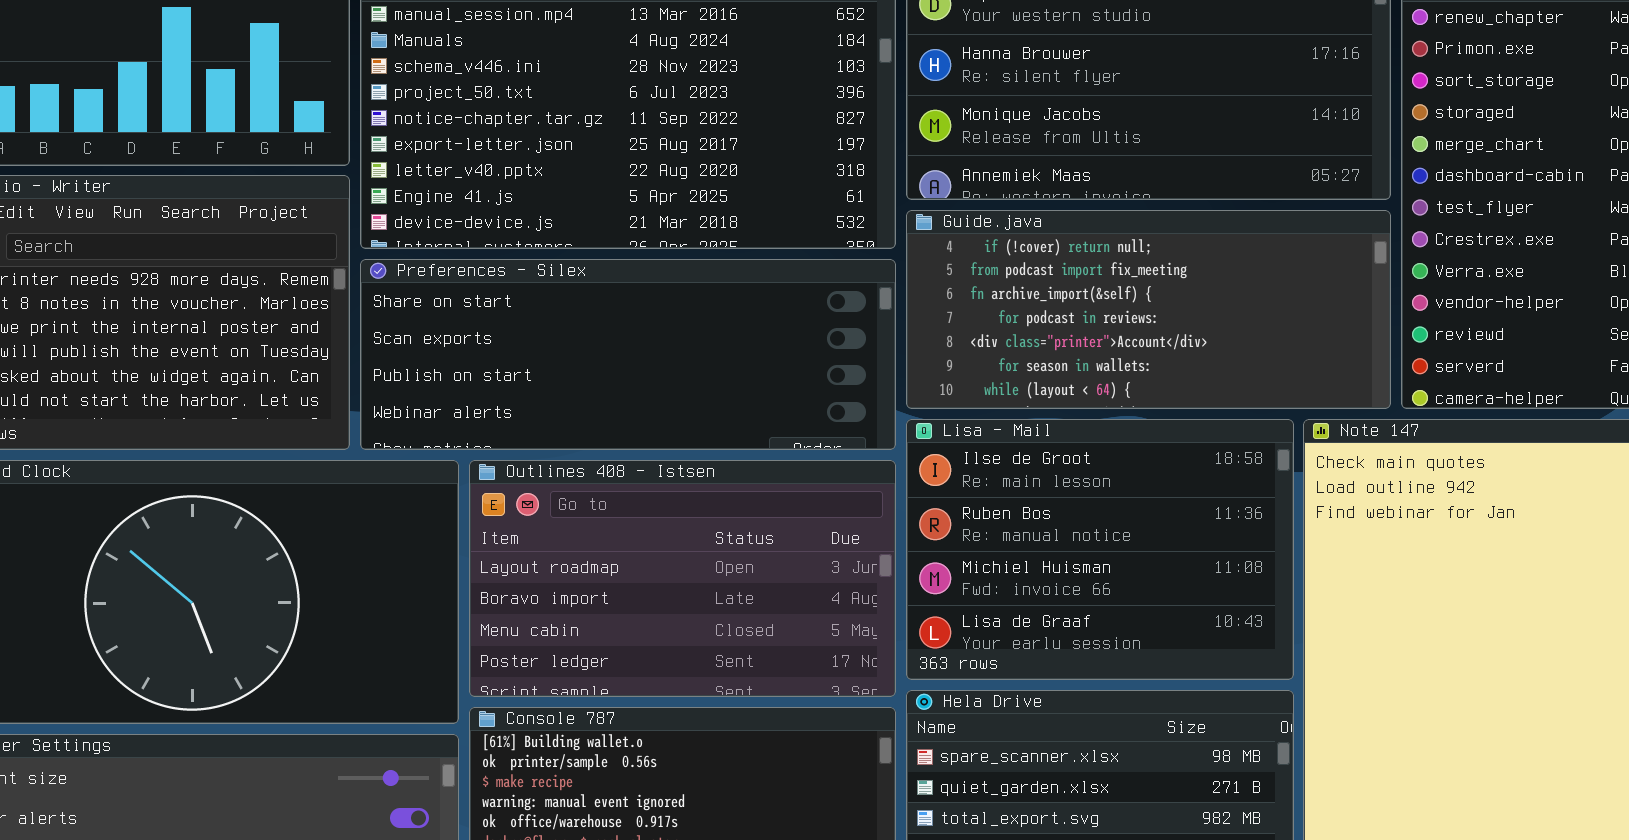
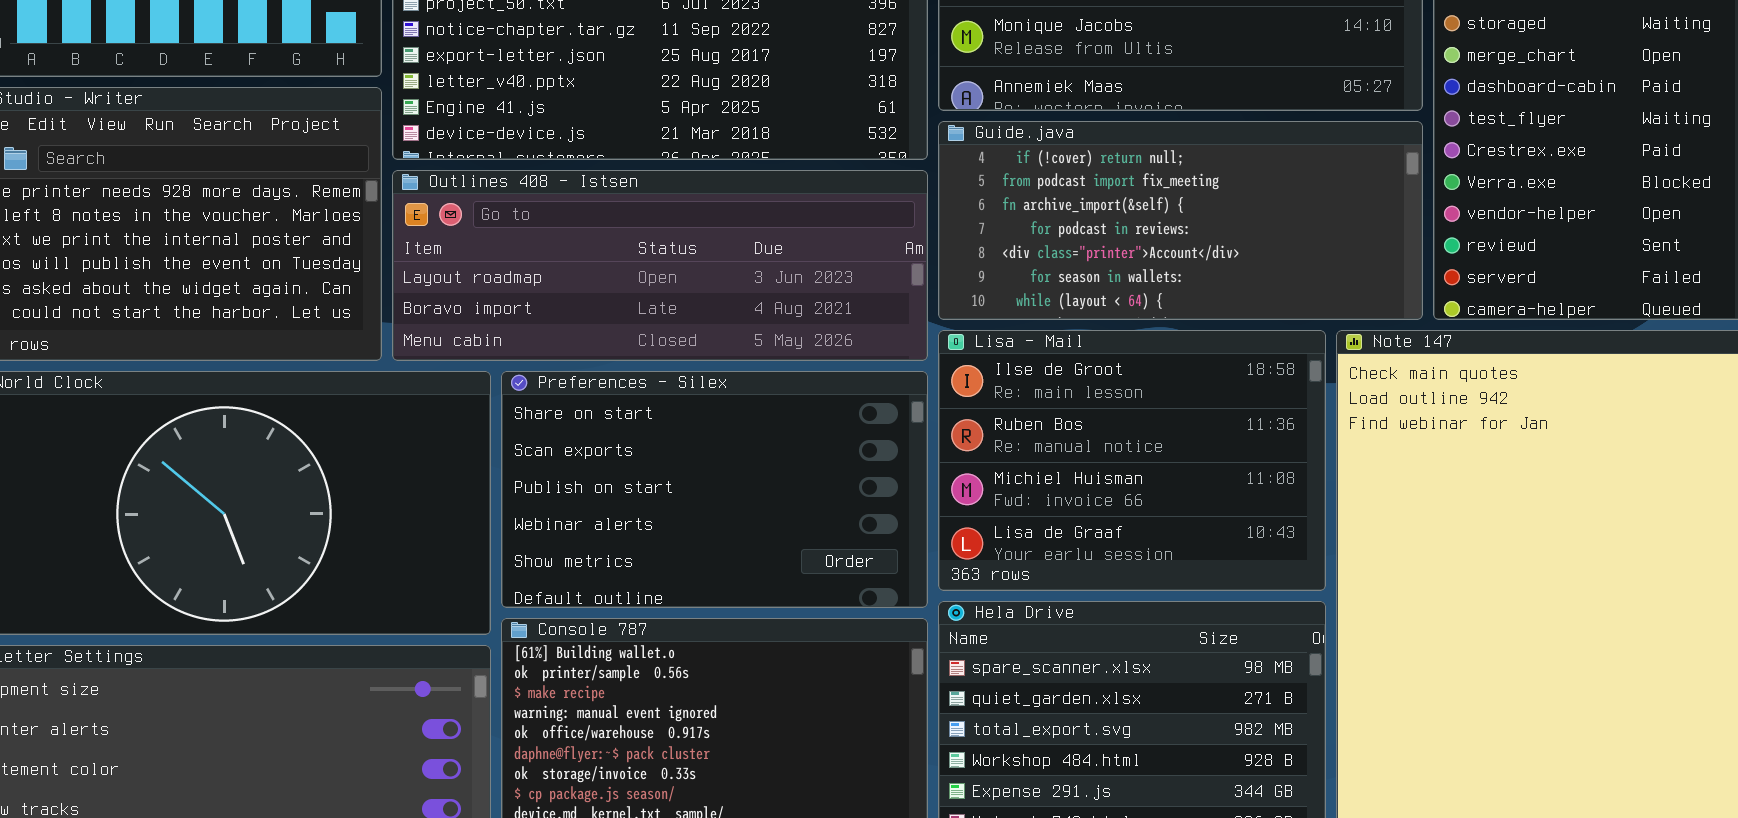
Preferences - Silex: [360,259,896,450] -> [501,371,928,608], moved, resized
Outlines 408 - Istsen: [469,460,896,697] -> [392,170,928,361], moved, resized

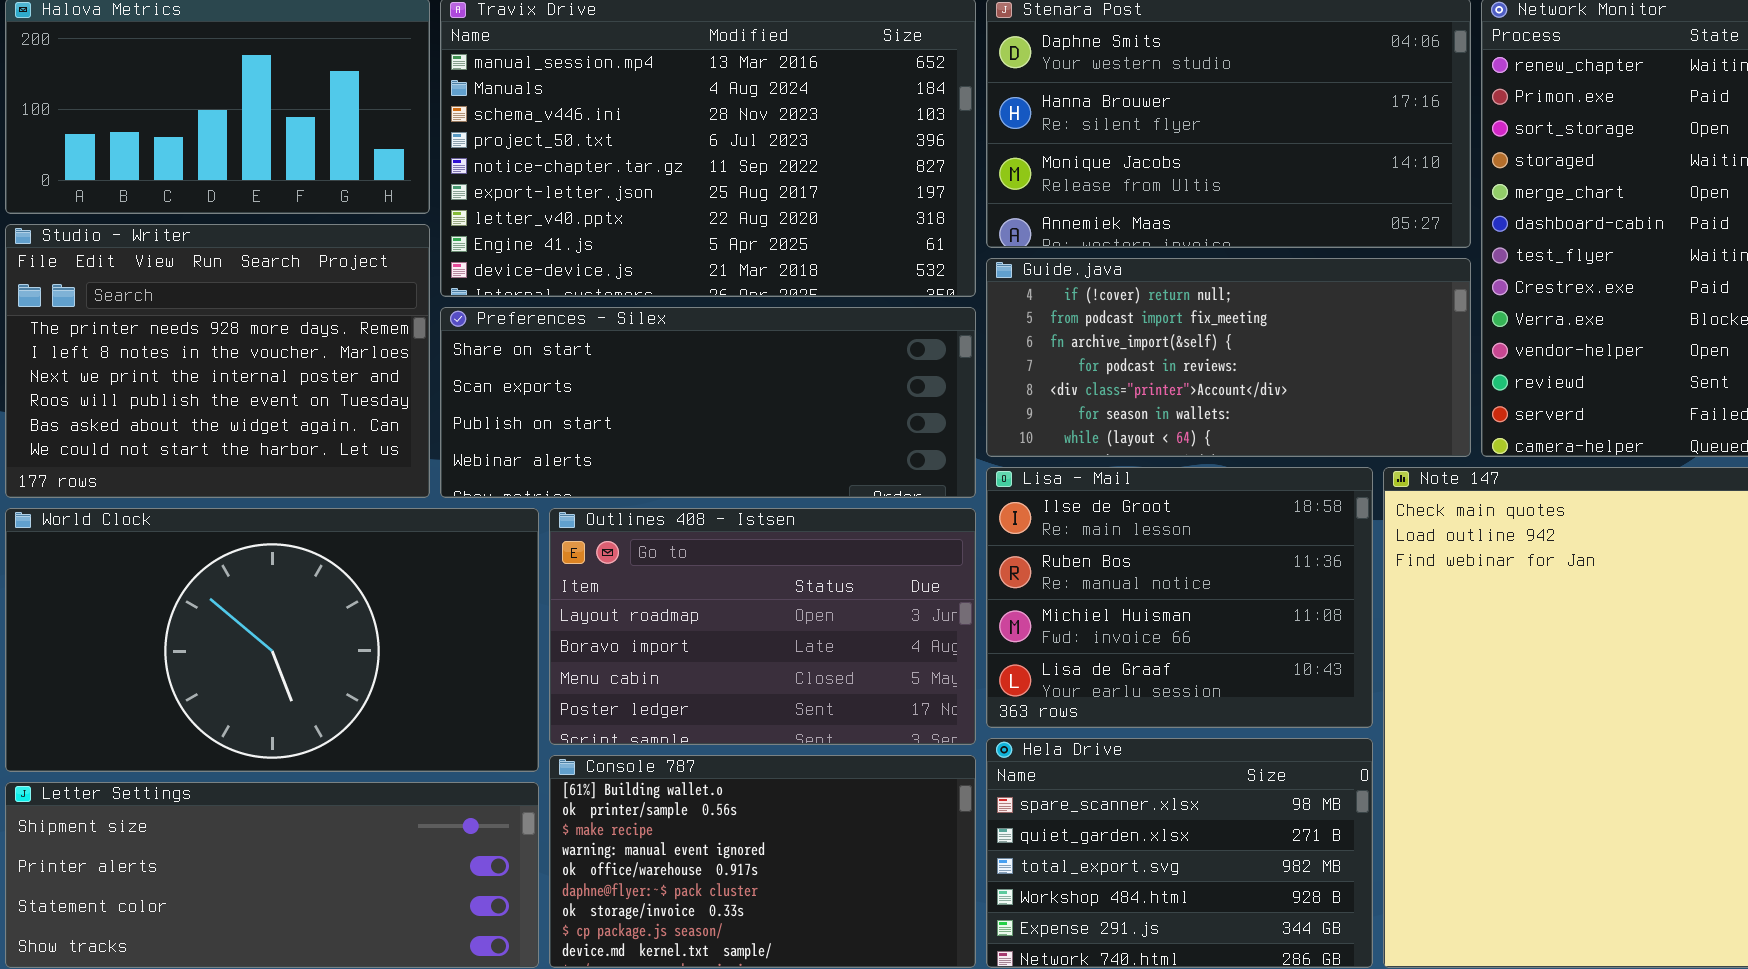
Outlines 408 - Istsen: [392,170,928,361] -> [549,508,976,745], moved, resized
Preferences - Silex: [501,371,928,608] -> [440,307,976,498], moved, resized

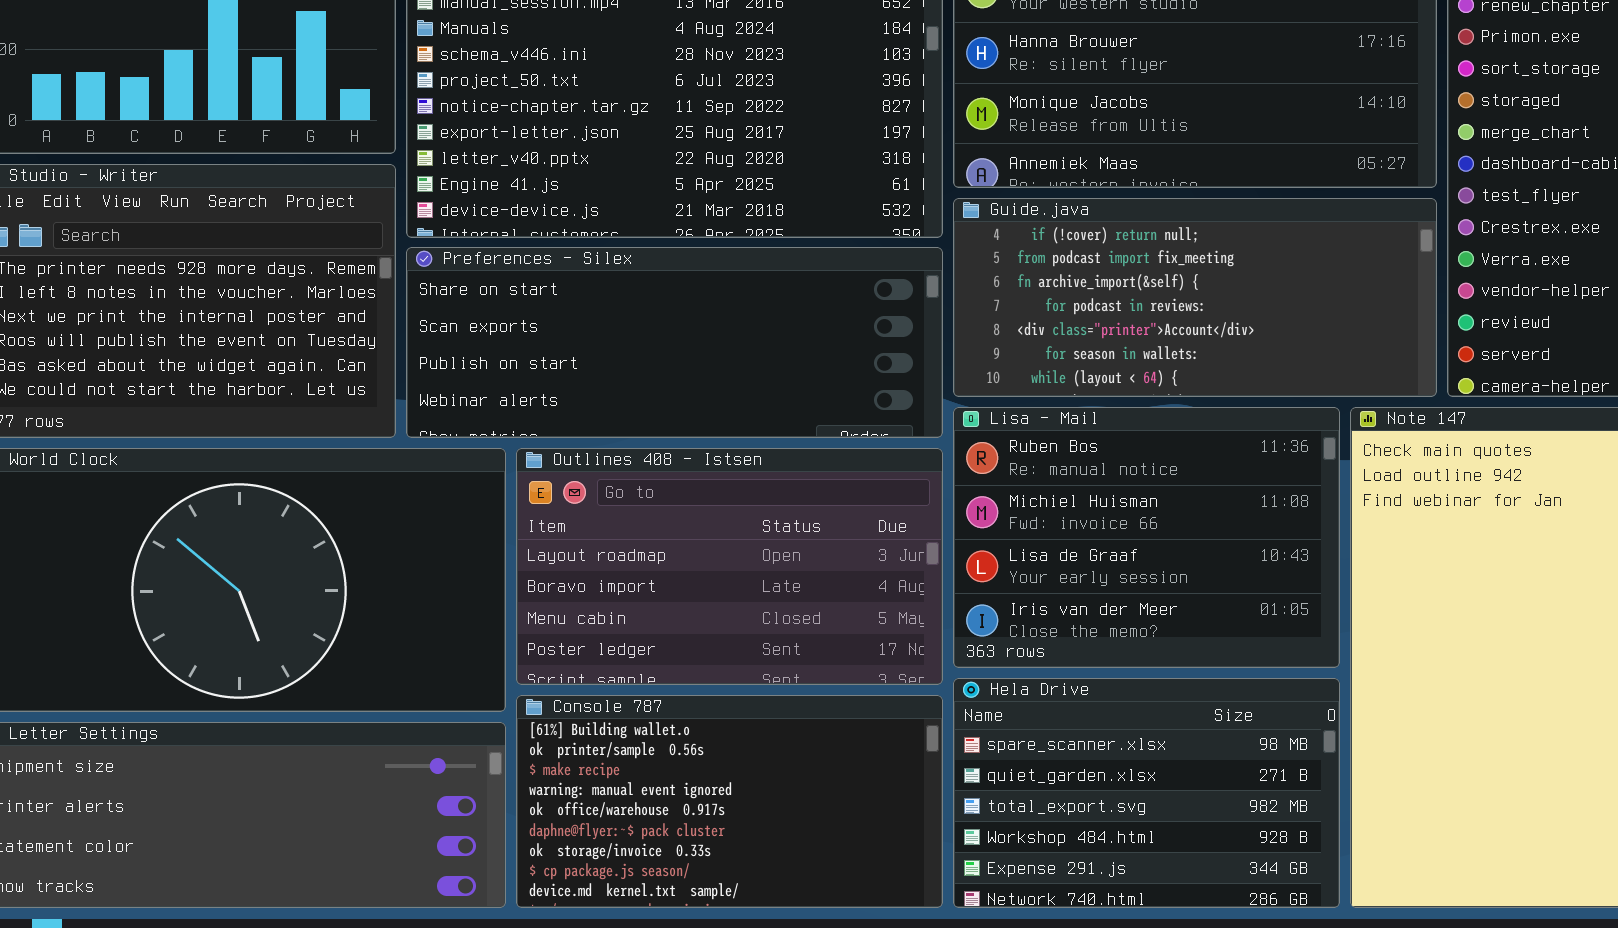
Lisa - Mail: [986,467,1373,728] -> [953,407,1340,668], scrolled down 1 row

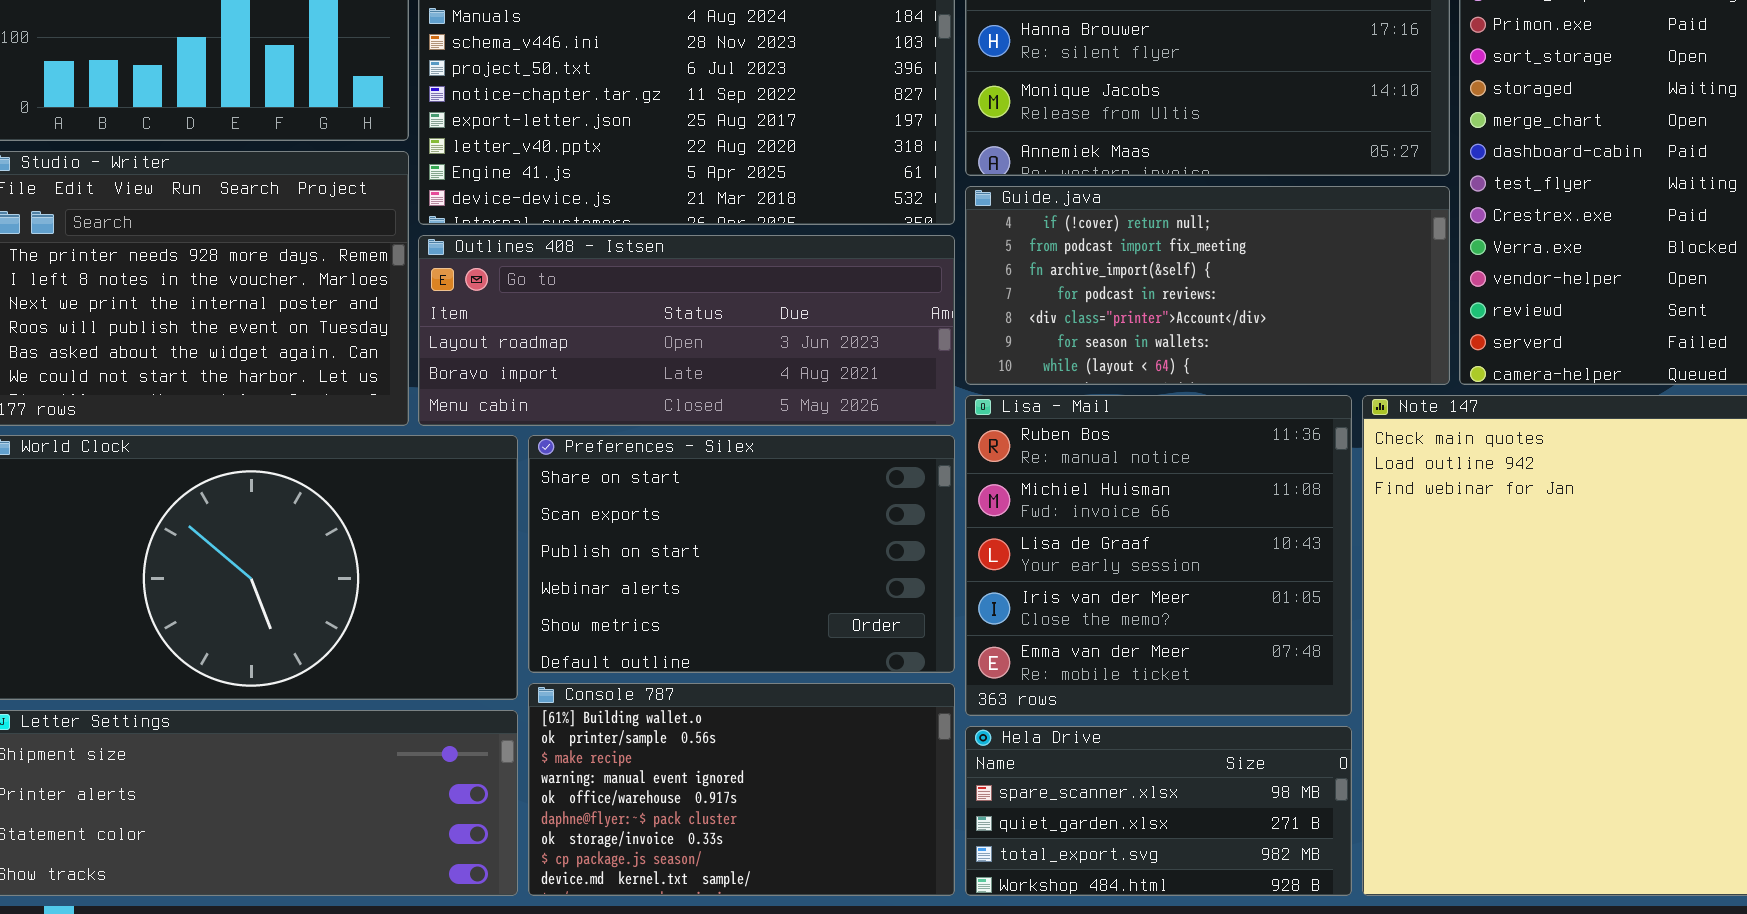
Preferences - Silex: [406,247,943,438] -> [528,435,955,673], moved, resized
Lisa - Mail: [953,407,1340,668] -> [965,395,1352,716], resized
Outlines 408 - Istsen: [516,448,943,685] -> [418,235,955,426], moved, resized
Hela Drive: [953,678,1340,908] -> [965,726,1352,896], resized

